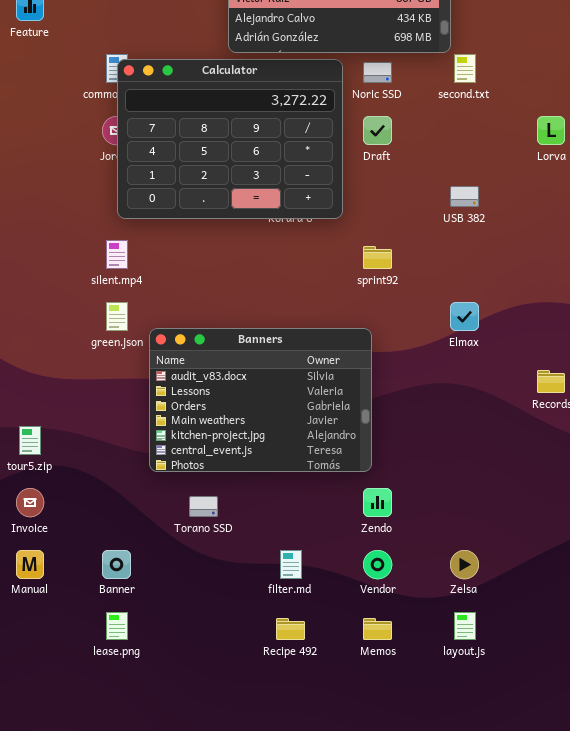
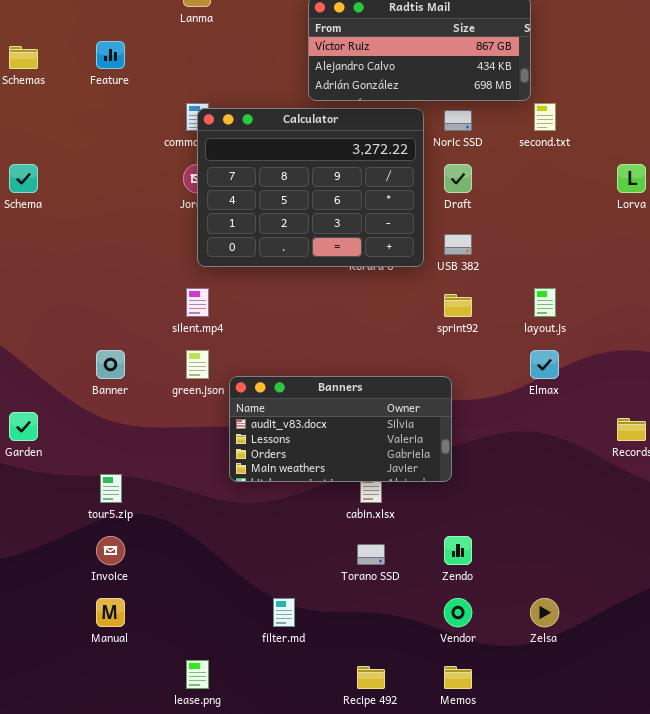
USB 382: [450,186,479,207] -> [444,234,472,255], moved
Banners: [149,328,372,472] -> [229,376,452,482], resized
Torano SSD: [189,496,218,517] -> [357,544,385,565], moved
Banner: [102,550,131,579] -> [96,350,125,379], moved
filter.md: [280,550,302,579] -> [273,598,295,627], moved
layout.js: [454,612,476,640] -> [534,288,556,317], moved

